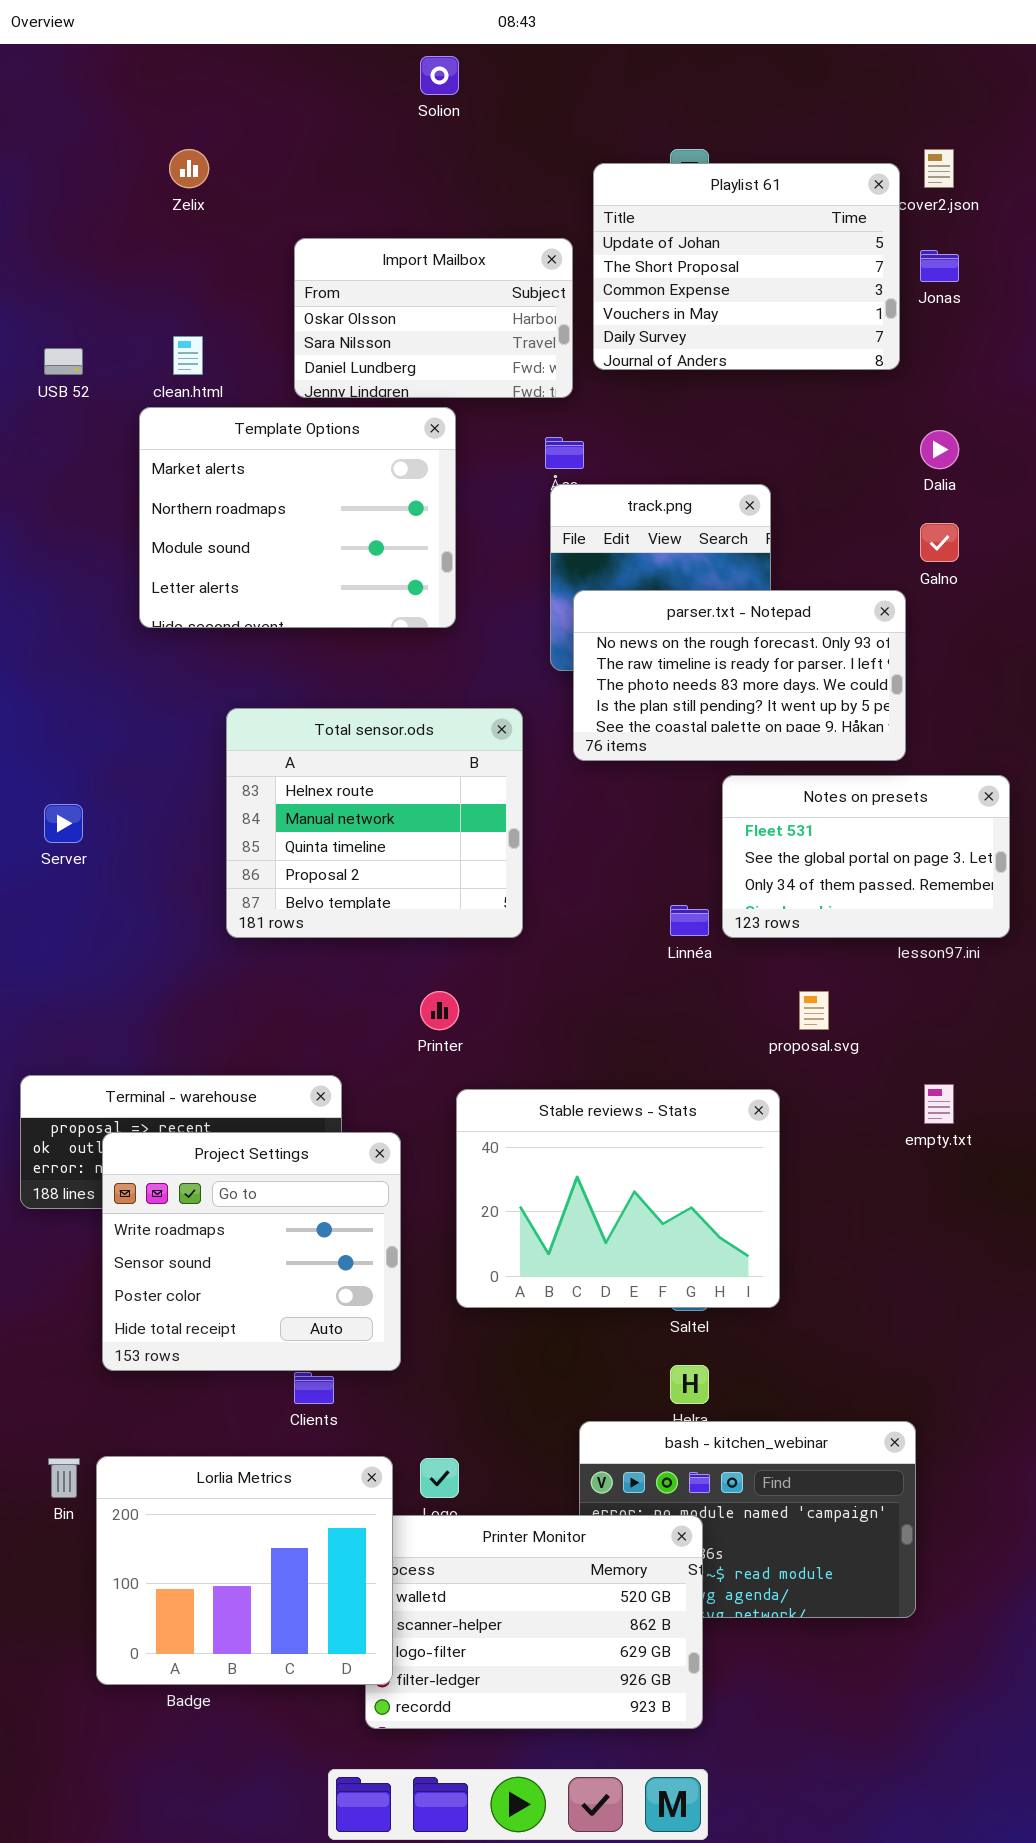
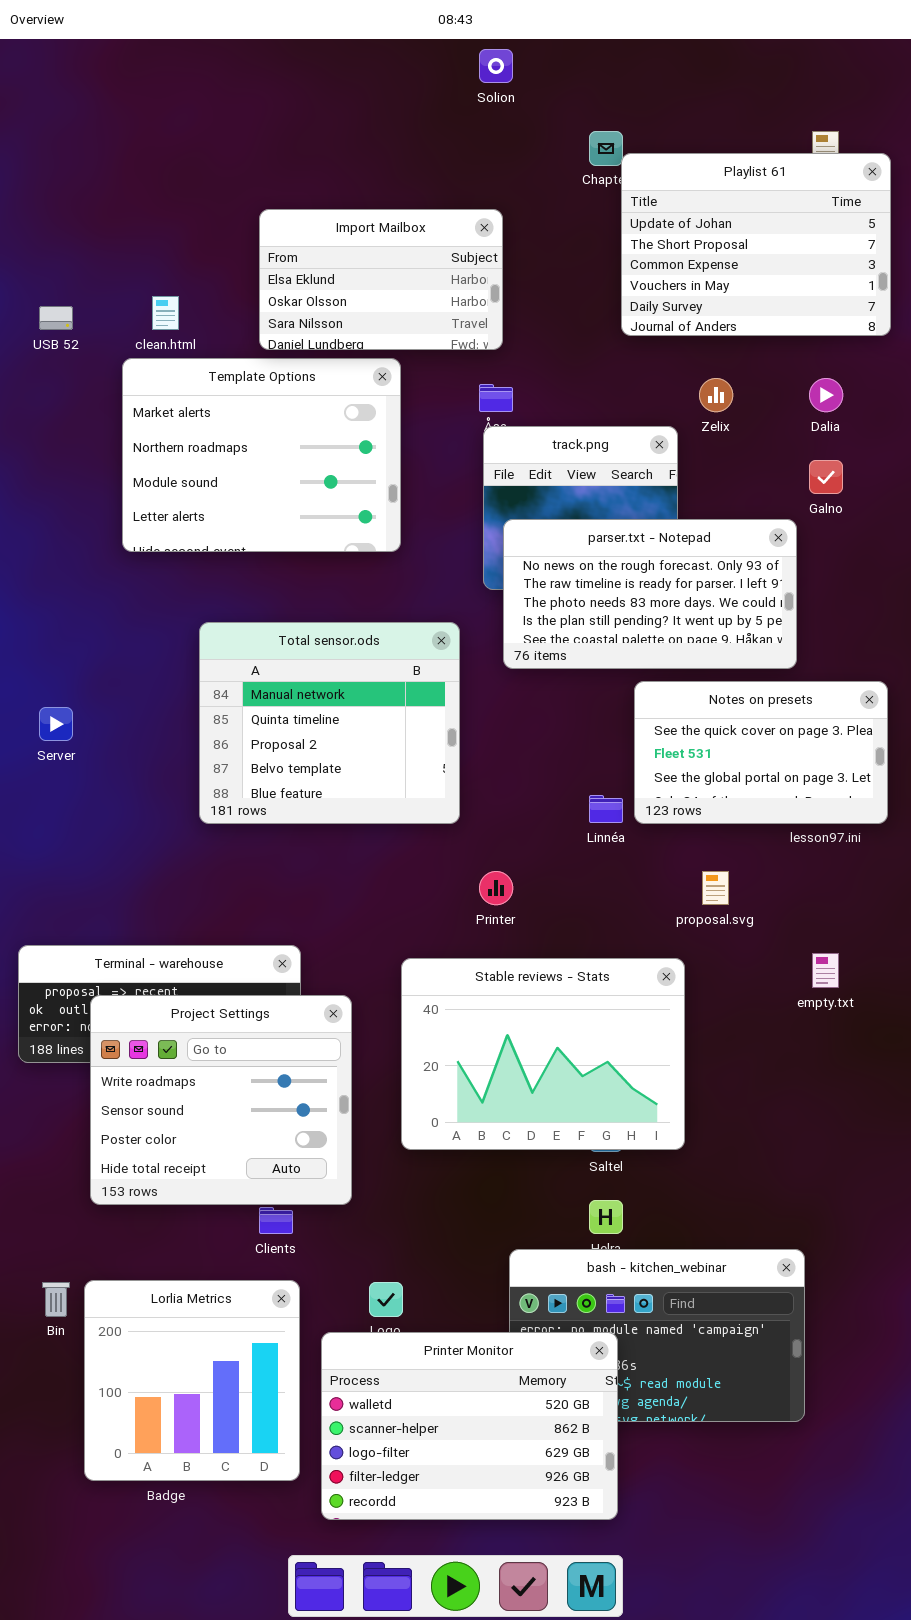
Solion: [420,56,459,95] -> [479,49,513,83], moved
Zelix: [169,149,209,188] -> [699,378,733,412], moved
Playlist 61: [593,163,900,370] -> [621,153,891,336], moved
Import Mailbox: [294,238,573,398] -> [259,209,503,350], scrolled up 1 row
Total sensor.ods: [226,708,523,938] -> [199,622,460,824], scrolled down 1 row
Notes on presets: [722,775,1010,938] -> [634,681,888,824], scrolled up 1 row
Printer: [420,991,459,1030] -> [479,871,513,905], moved
Lorlia Metrics: [96,1456,393,1685] -> [84,1280,300,1481], resized

